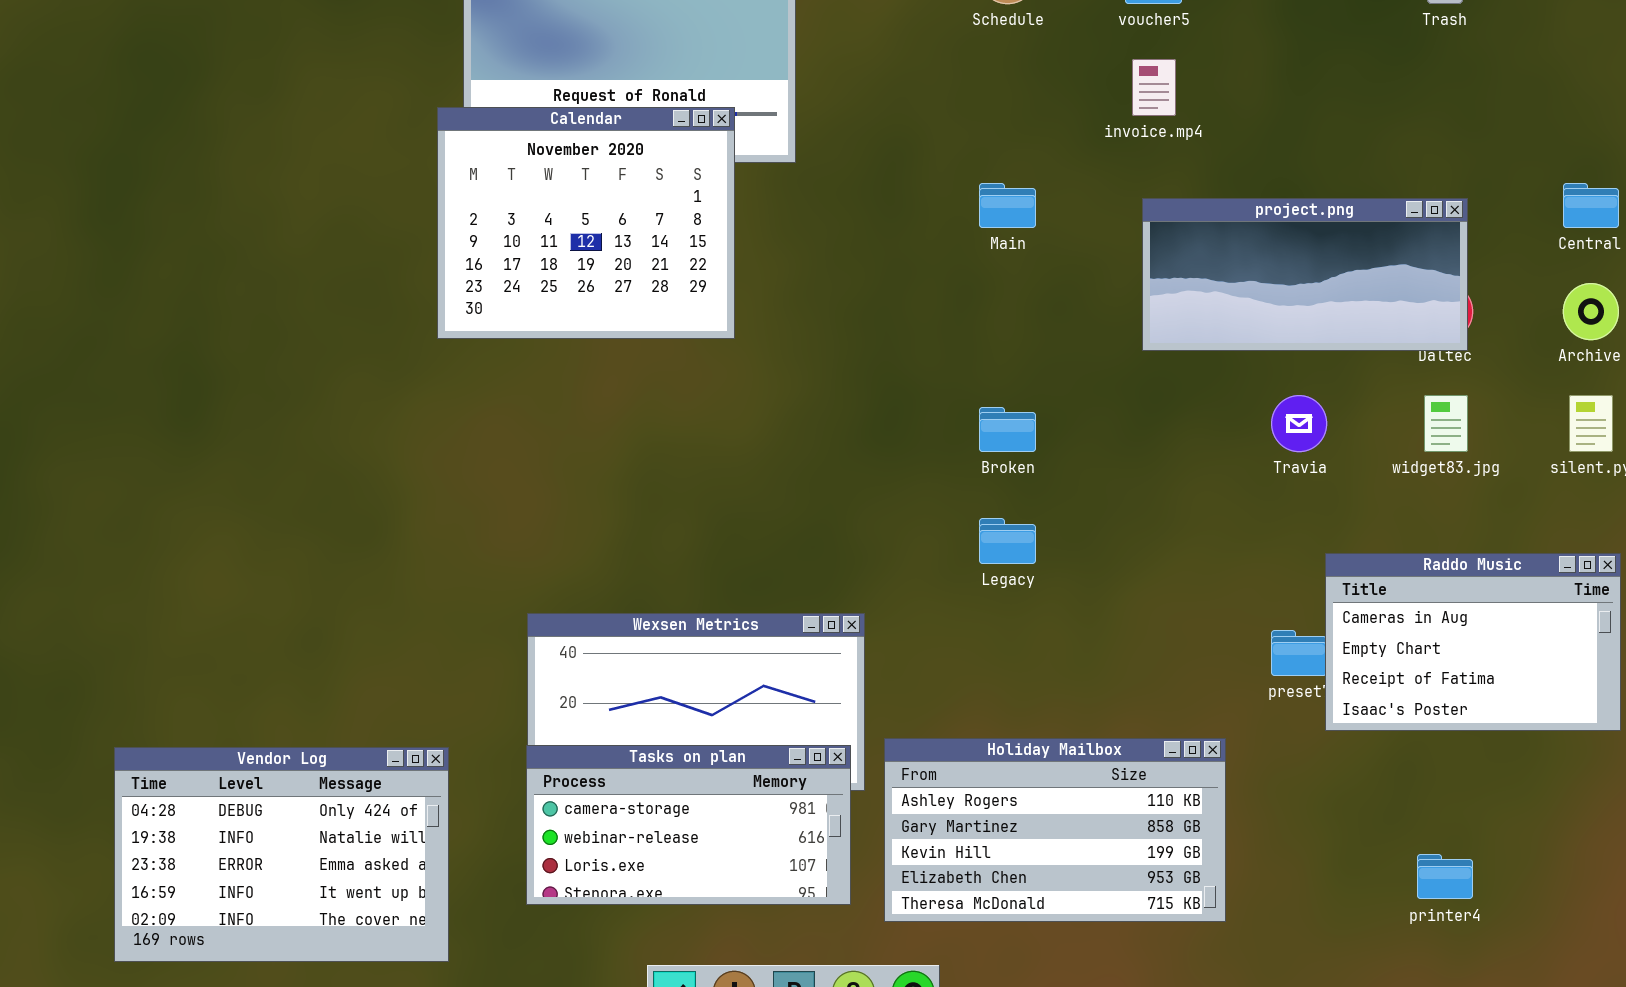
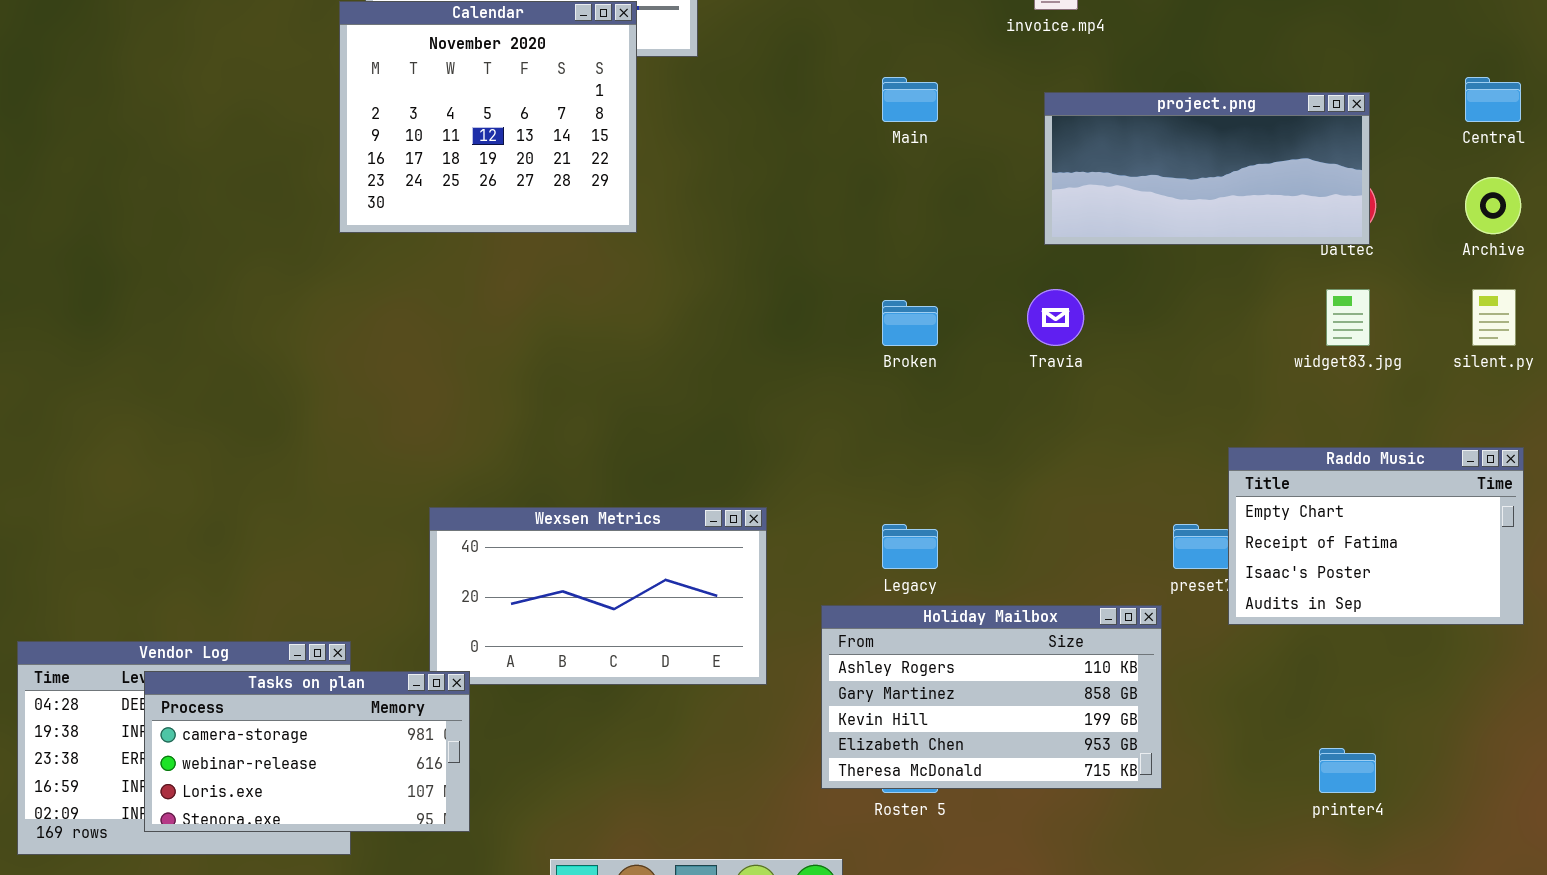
Travia: [1271,395,1327,452] -> [1027,289,1084,346], moved
Legacy: [979,518,1036,564] -> [882,524,938,569], moved
Raddo Music: [1325,553,1621,731] -> [1228,447,1524,625], scrolled down 1 row
Holiday Mailbox: [884,738,1226,922] -> [821,605,1162,789], moved
Tasks on plan: [526,745,851,905] -> [144,671,470,832], moved

